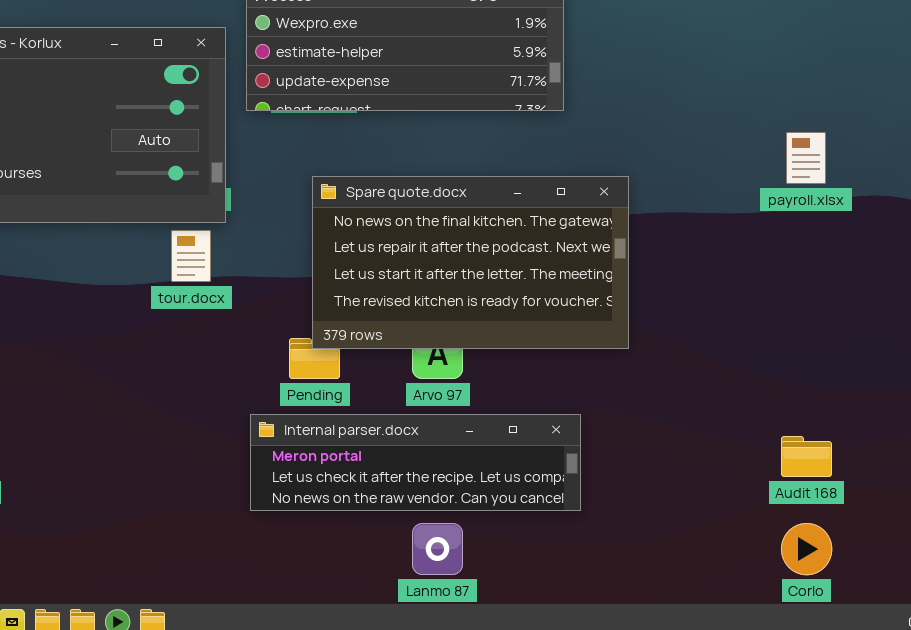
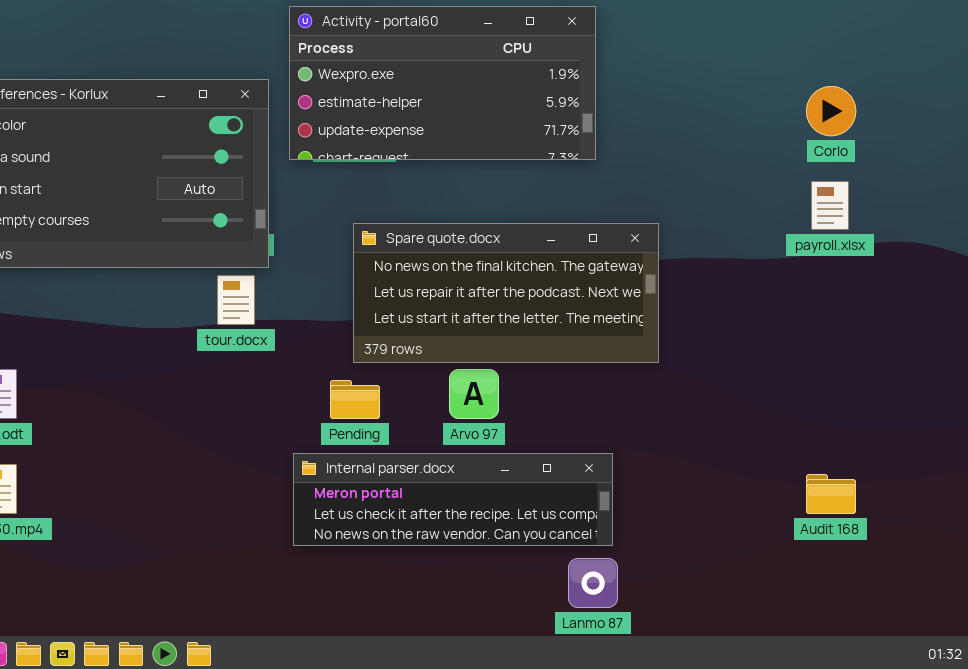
Spare quote.docx: [312,176,629,349] -> [353,223,659,363], resized
Lanmo 87: [412,523,463,575] -> [568,558,618,608], moved
Corlo: [781,523,832,575] -> [806,86,856,136], moved

